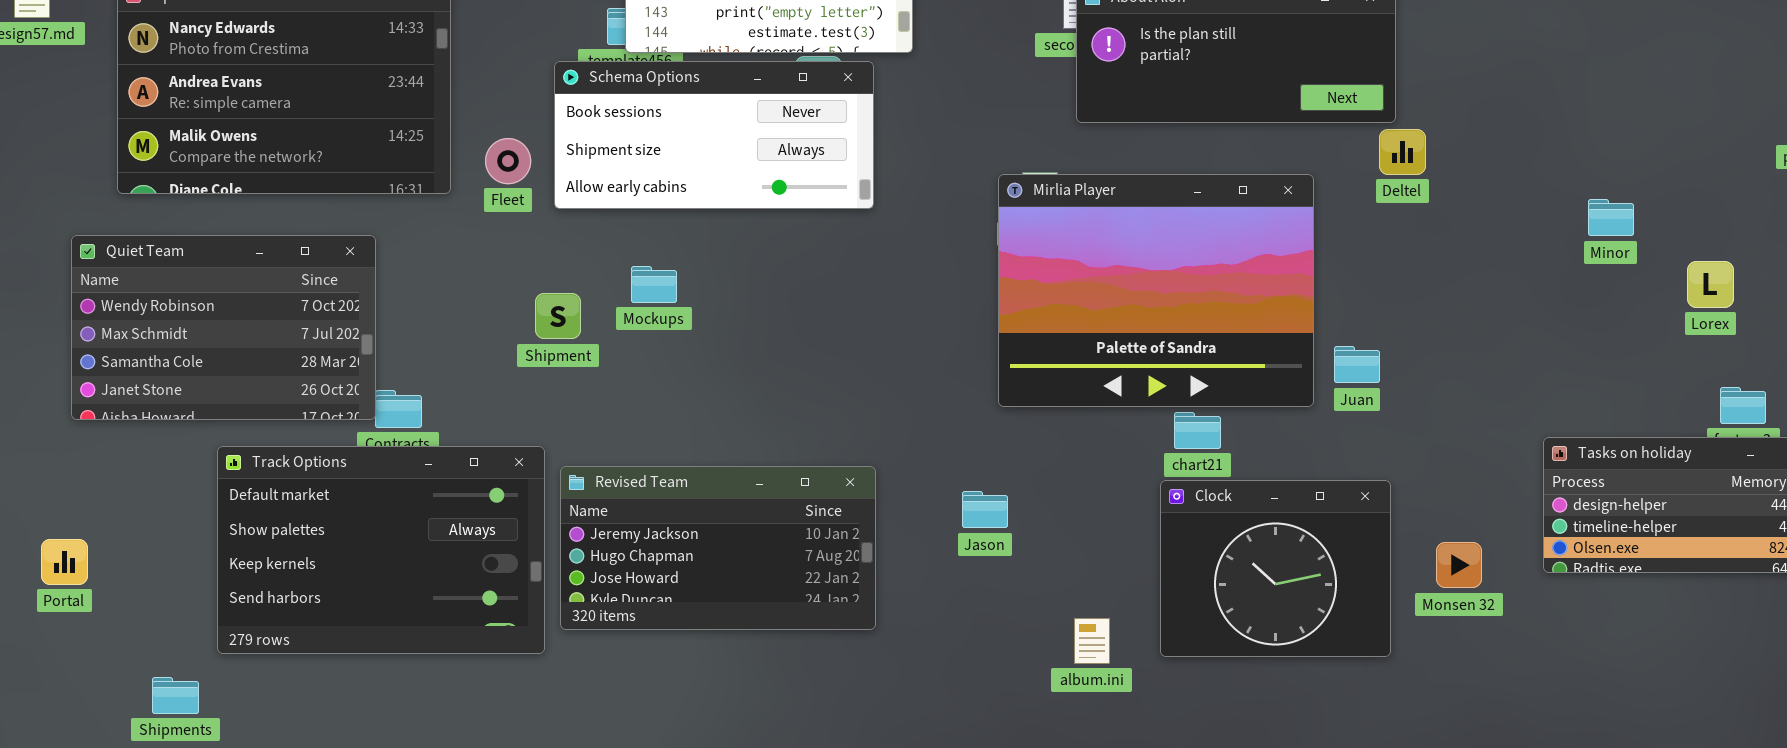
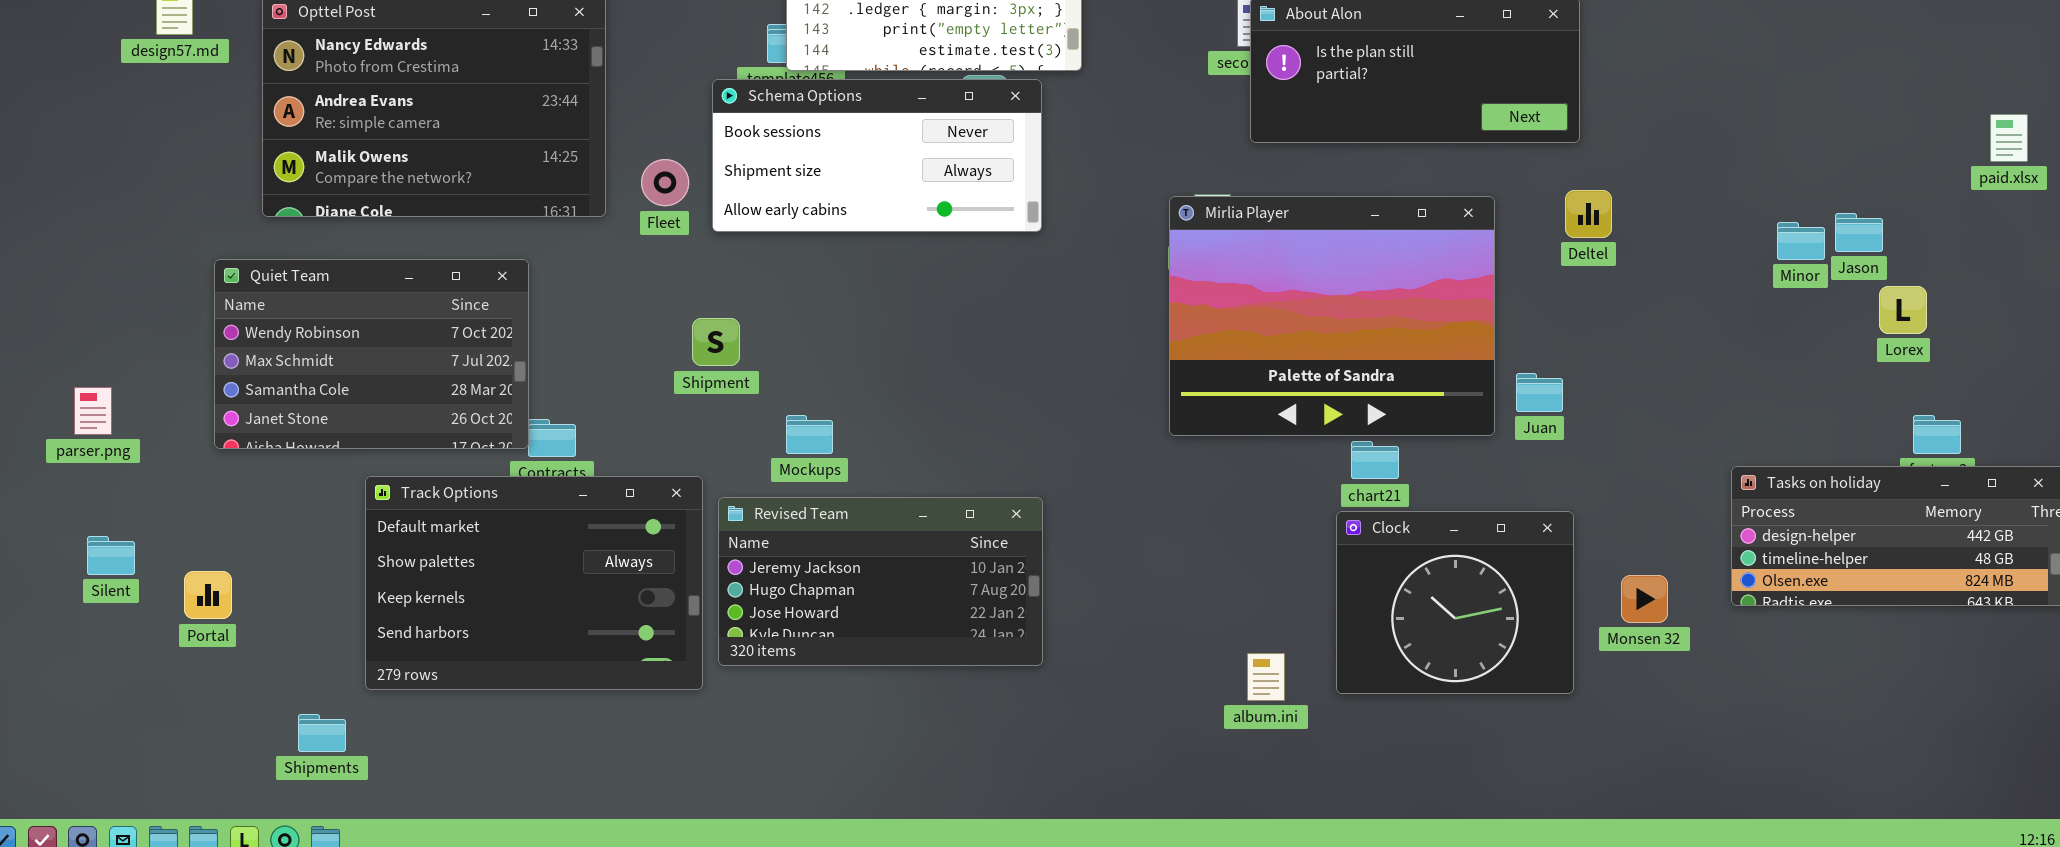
Deltel: [1379,129,1426,175] -> [1565,190,1612,238], moved
Mockups: [631,266,677,303] -> [786,415,833,454], moved
Jason: [962,491,1008,528] -> [1835,213,1883,252], moved

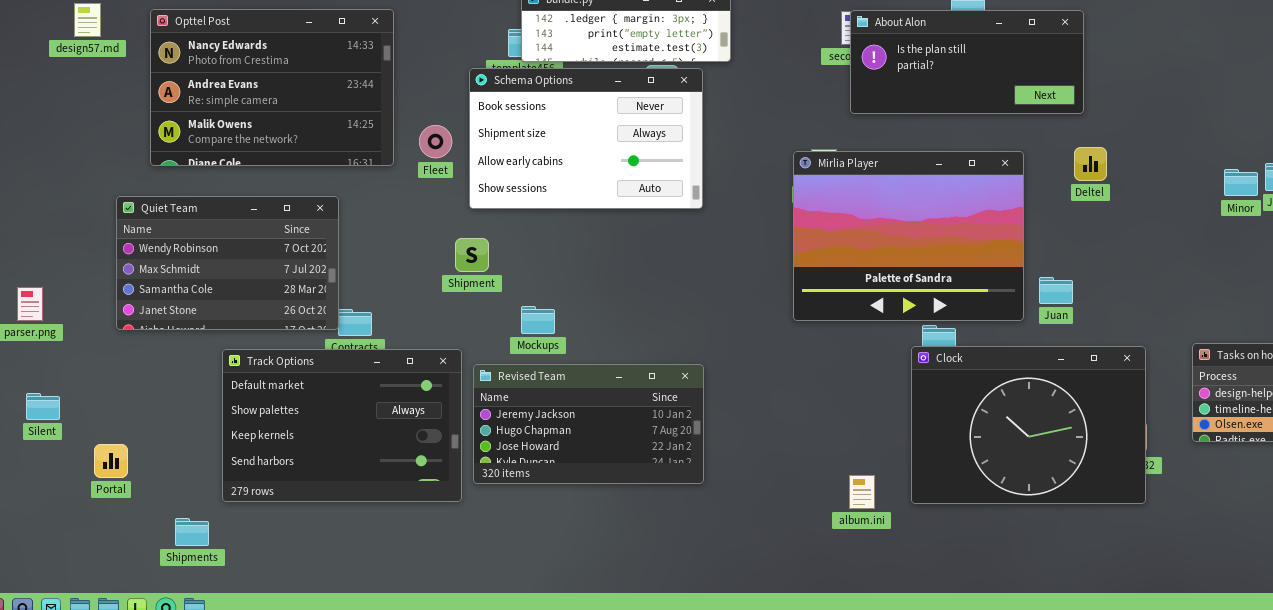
Schema Options: [712,79,1042,232] -> [469,68,703,209], resized
Clock: [1336,511,1574,694] -> [911,346,1146,504], resized
Portal: [184,571,232,619] -> [94,444,128,478], moved

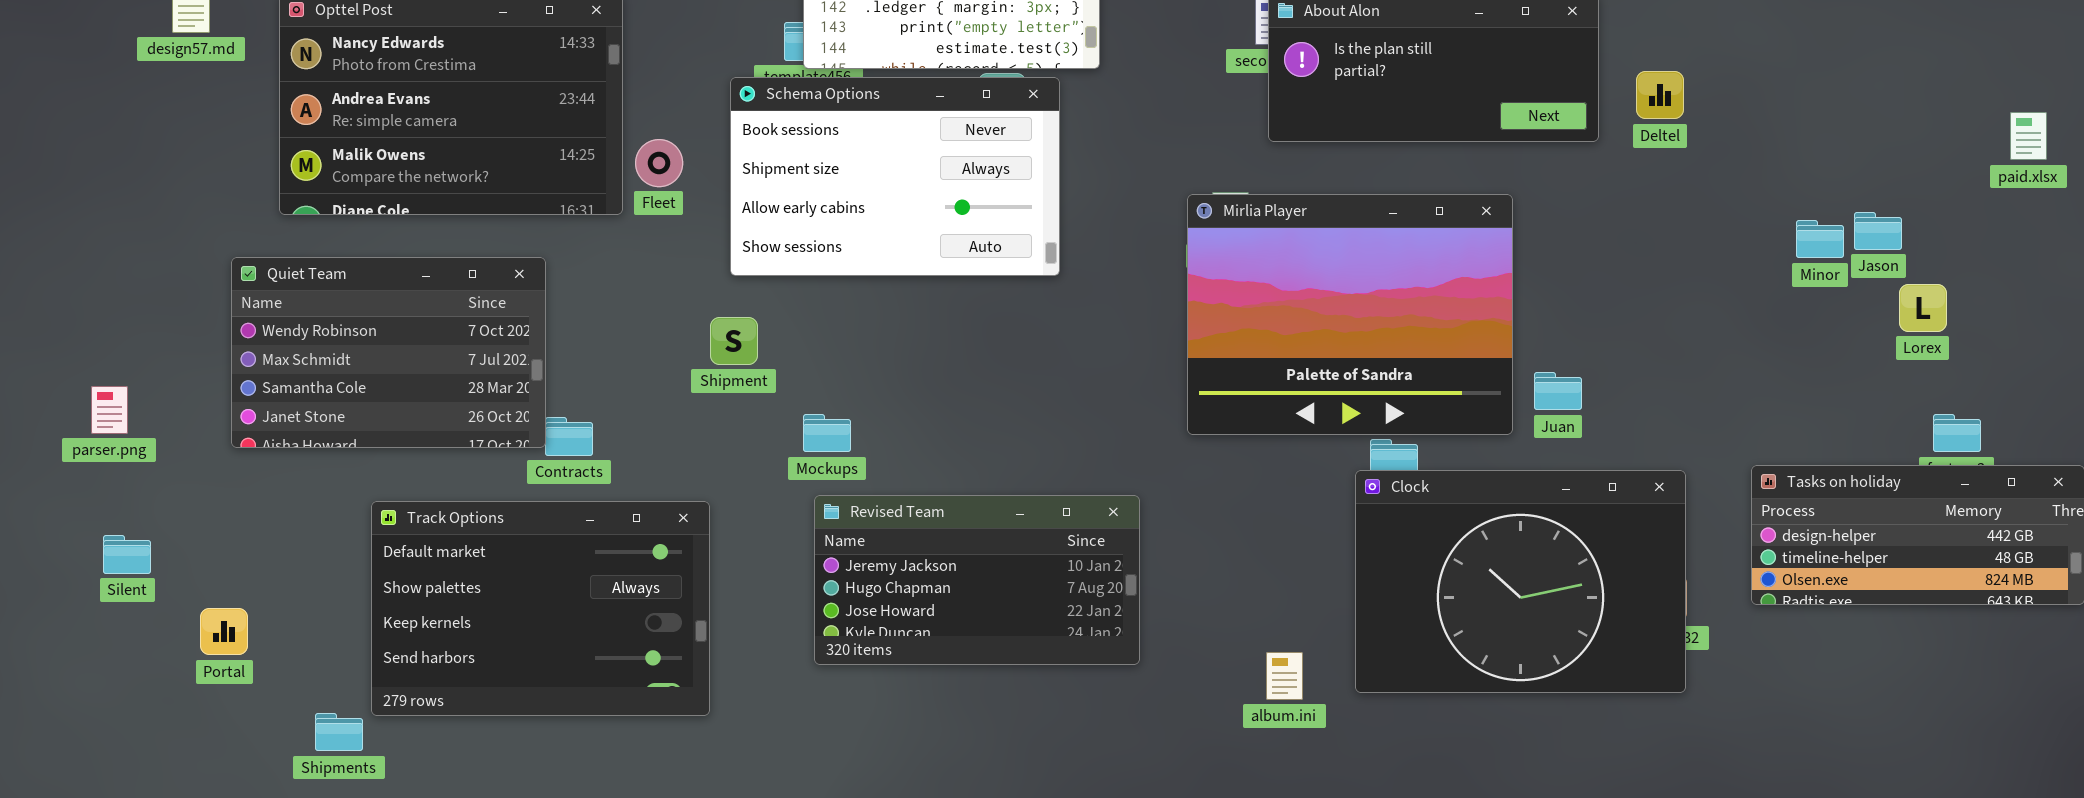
Fleet: [419,125,452,158] -> [635,139,683,187], moved
Deltel: [1074,147,1107,181] -> [1636,71,1684,119], moved
Track Options: [222,349,462,502] -> [371,501,710,716], moved
Revised Team: [473,364,704,484] -> [814,495,1140,665], moved

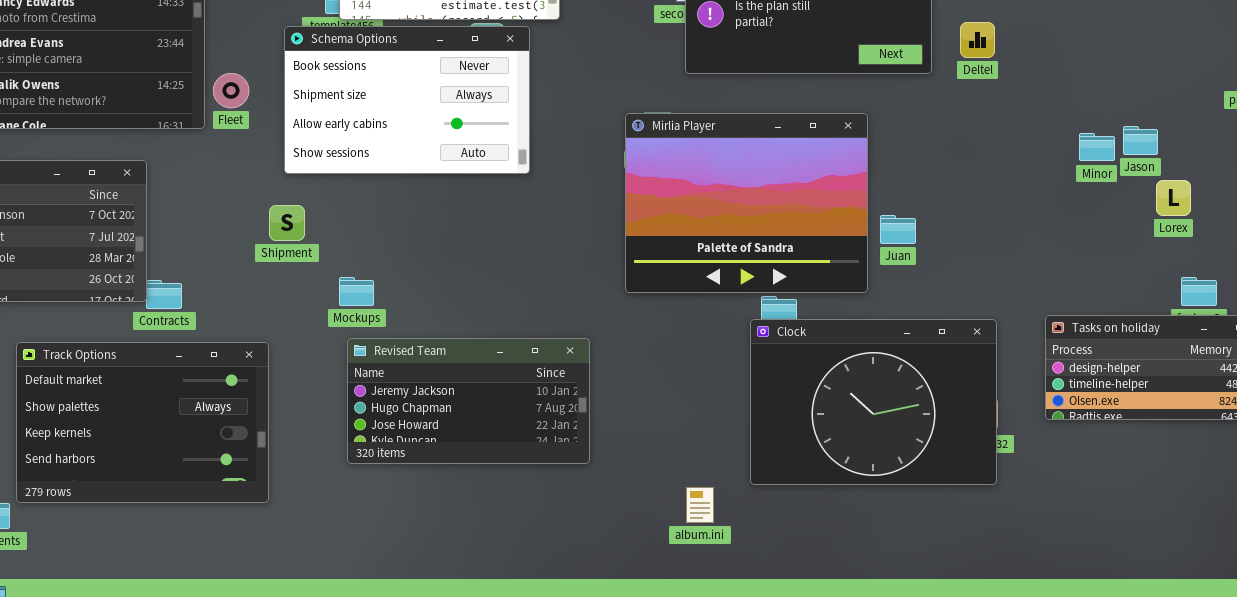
Juan: [1534,372,1582,410] -> [880,215,916,244], moved
album.ini: [1266,652,1303,700] -> [686,487,714,523], moved

